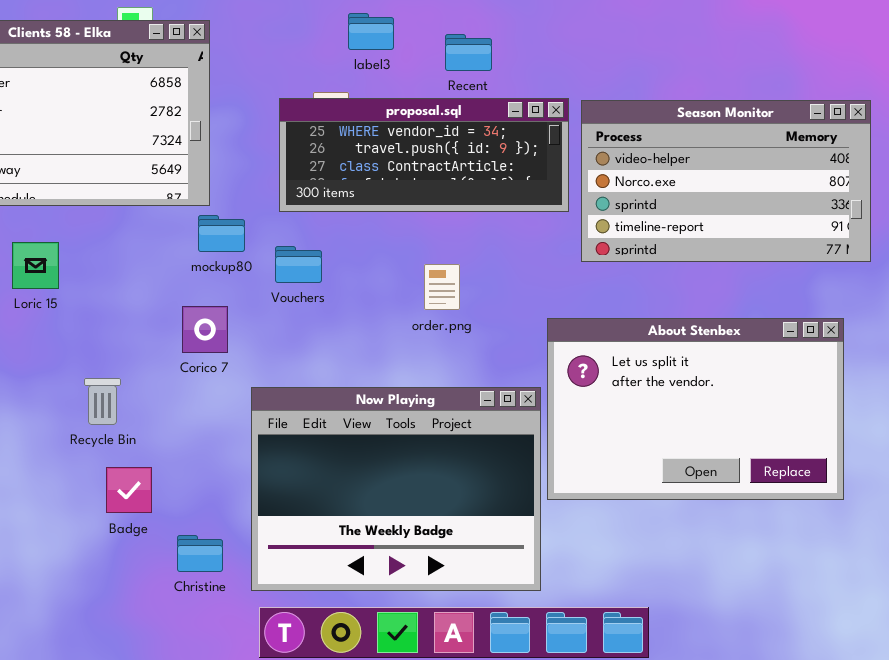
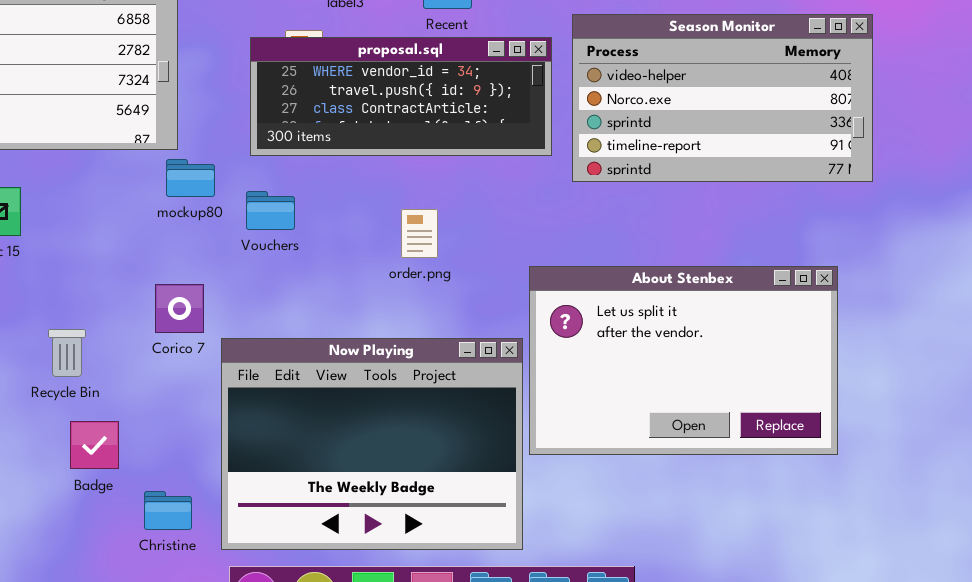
Season Monitor: [581,100,871,262] -> [572,14,873,182], moved
Corico 7: [182,306,228,353] -> [155,284,204,333], moved

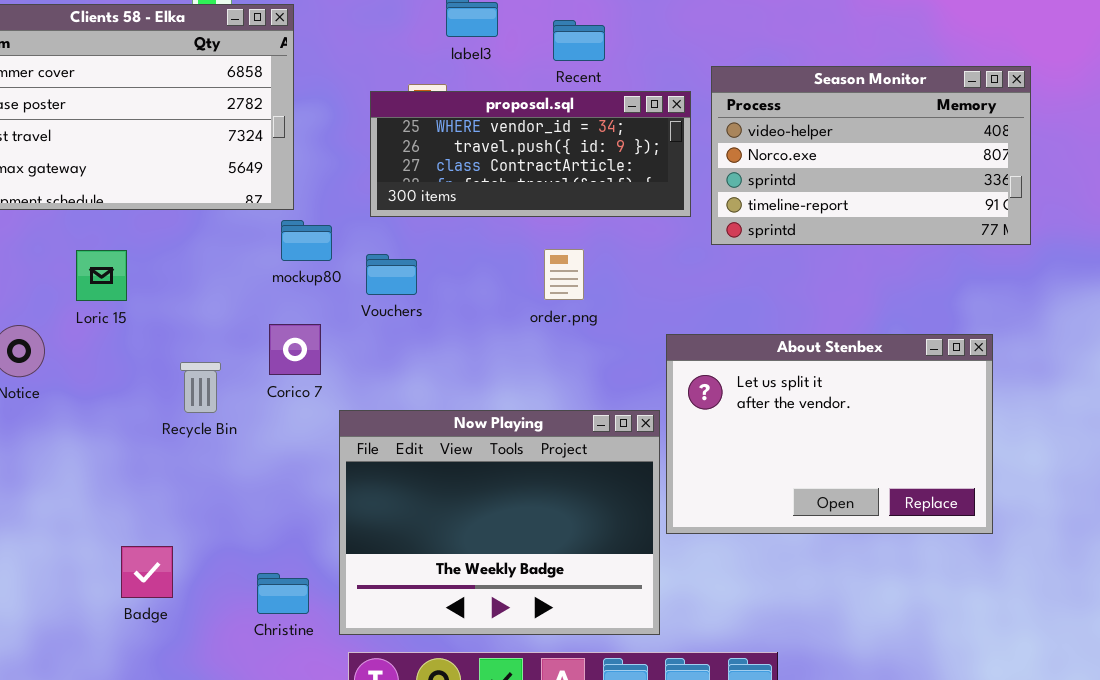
order.png: [401,209,438,258] -> [544,249,584,300], moved
Corico 7: [155,284,204,333] -> [269,324,321,375], moved
Recycle Bin: [48,329,86,377] -> [180,362,221,413], moved
Badge: [70,421,119,469] -> [121,546,173,598], moved

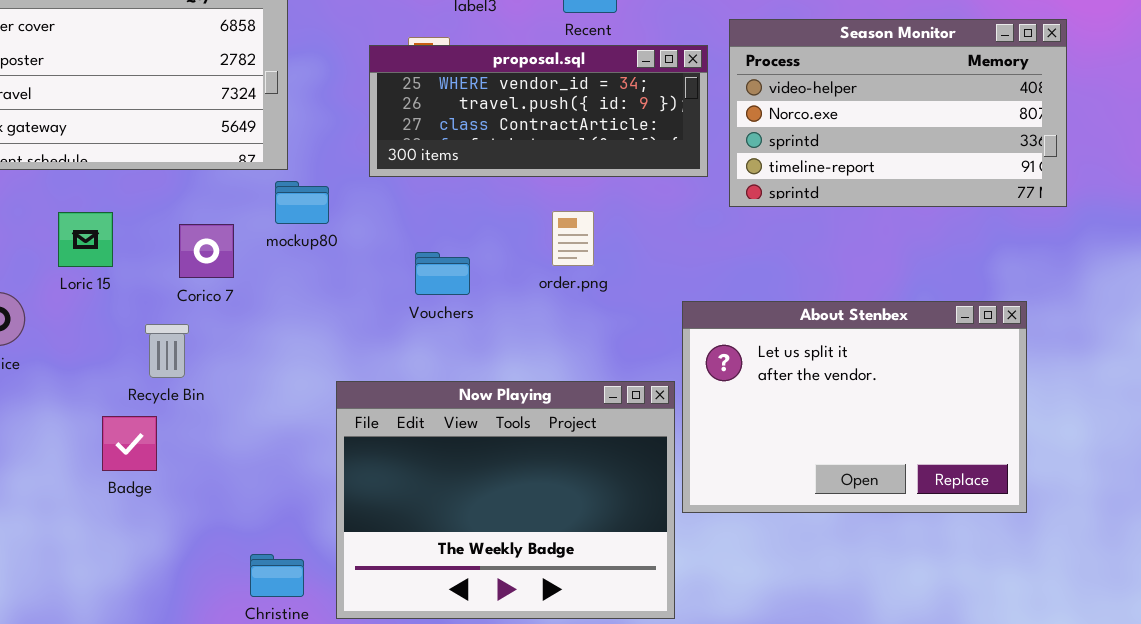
Vouchers: [366,254,417,295] -> [415,252,470,295], moved
Corico 7: [269,324,321,375] -> [179,224,234,278], moved
Recycle Bin: [180,362,221,413] -> [145,324,189,378], moved
Badge: [121,546,173,598] -> [102,416,157,471], moved

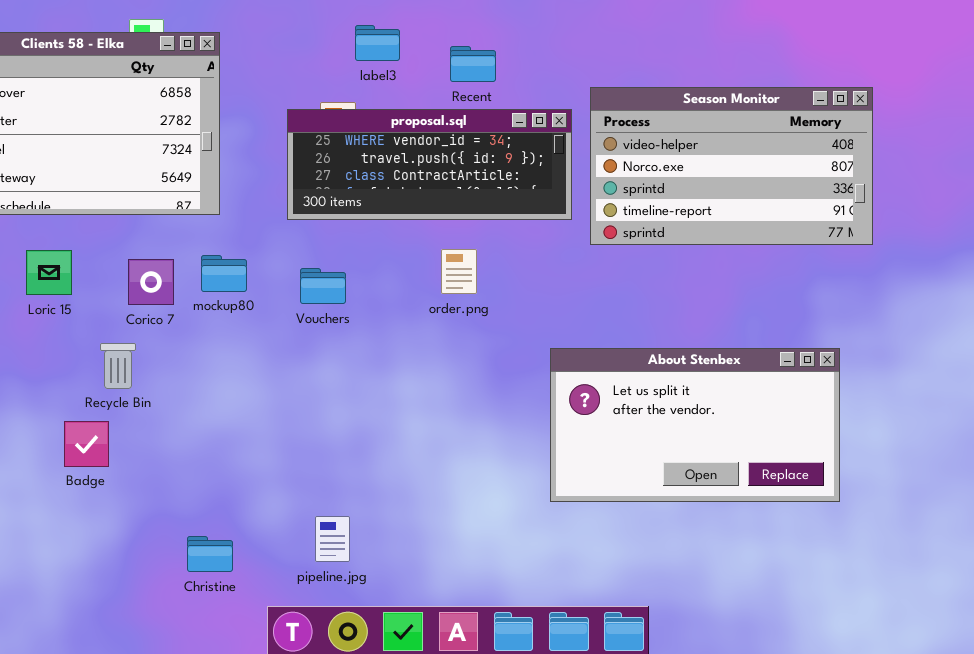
mockup80: [275,181,329,224] -> [201,255,247,292], moved
Vouchers: [415,252,470,295] -> [300,268,346,304], moved
About Stenbex: [682,301,1027,513] -> [550,348,840,502], resized
Now Playing: [336,381,675,619] -> none, closed

